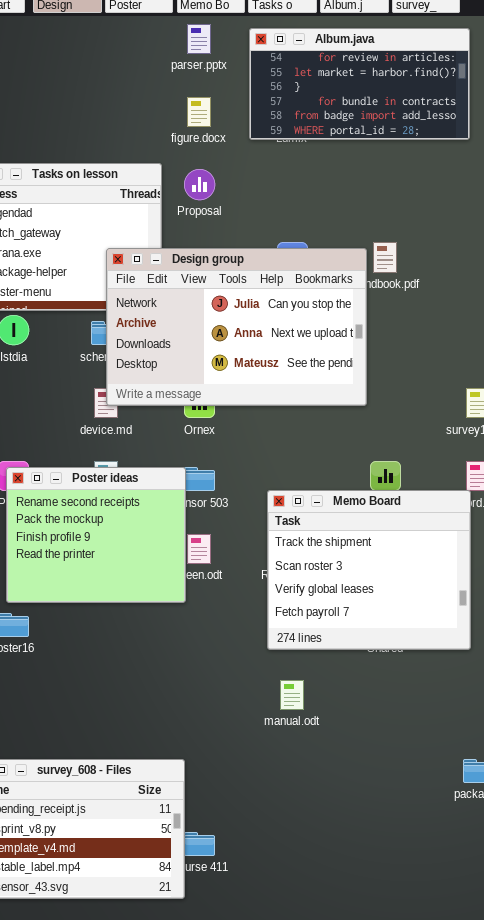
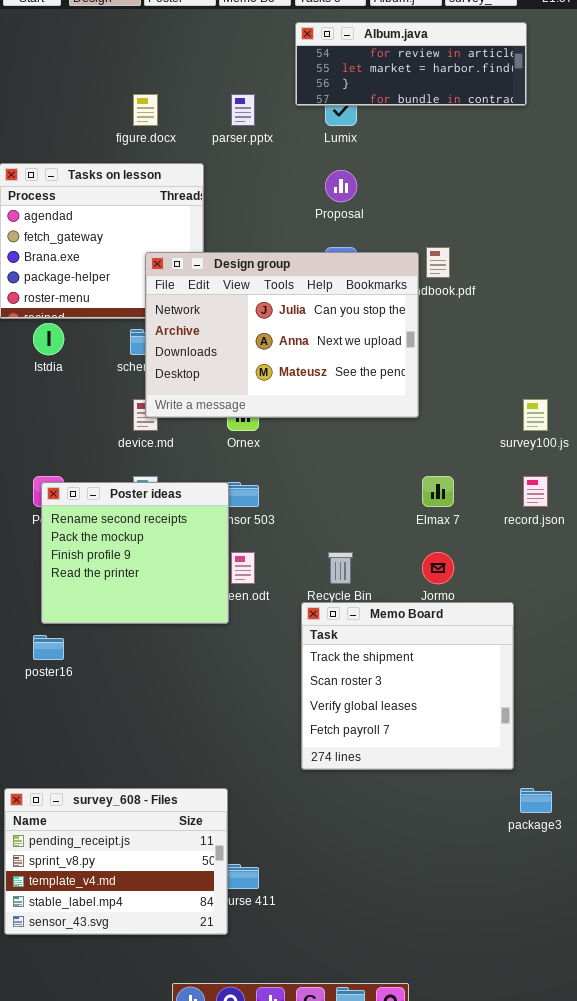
parser.pptx: [187,24,211,54] -> [231,94,255,126], moved
Album.java: [249,28,470,140] -> [295,22,527,106], resized
figure.docx: [187,97,211,127] -> [133,94,158,126], moved
Proposal: [184,169,215,200] -> [325,170,357,202], moved
Memo Board: [267,490,471,650] -> [301,602,514,770], moved

